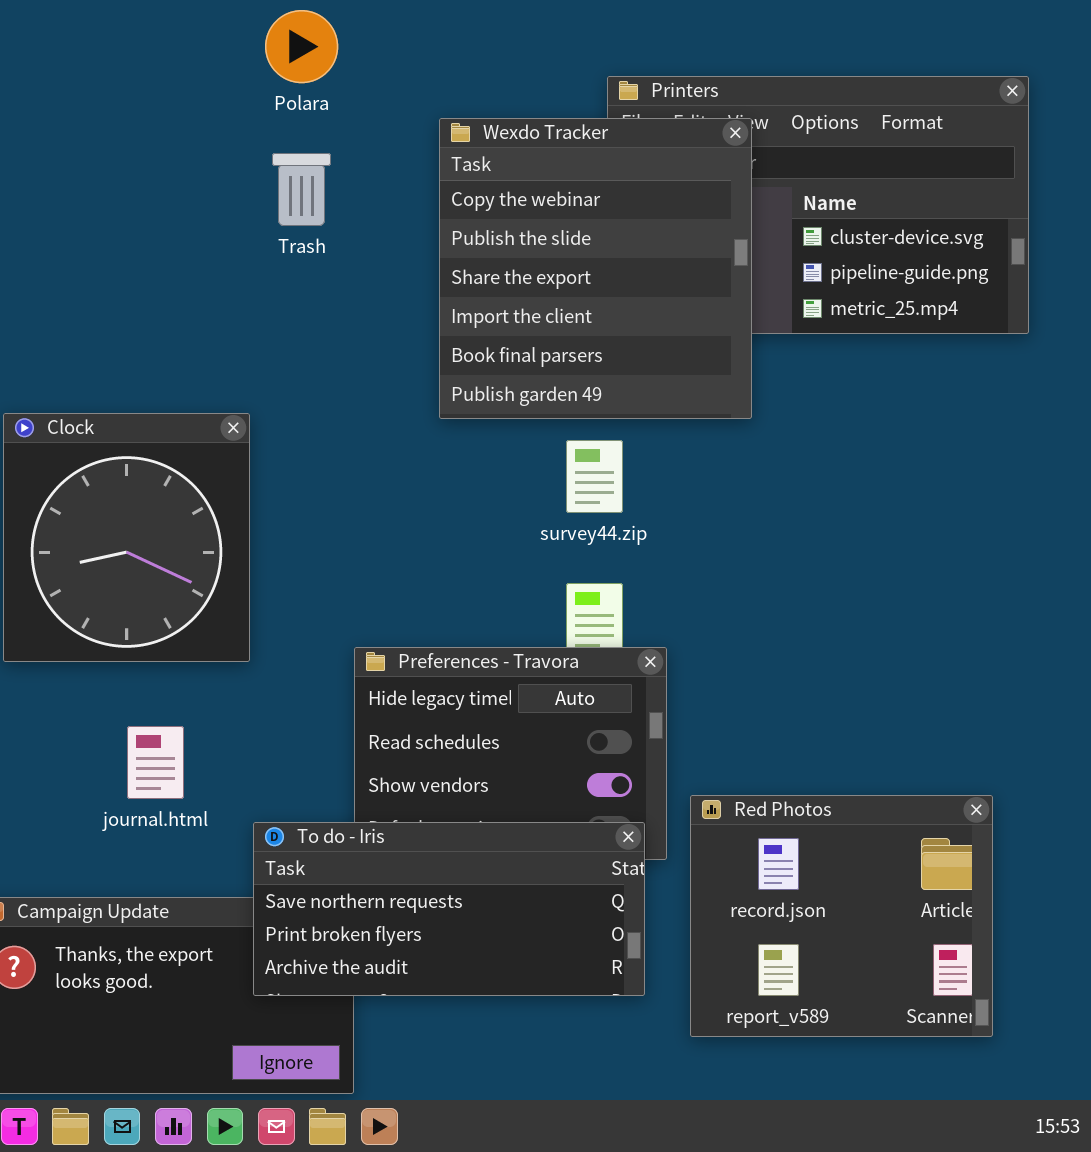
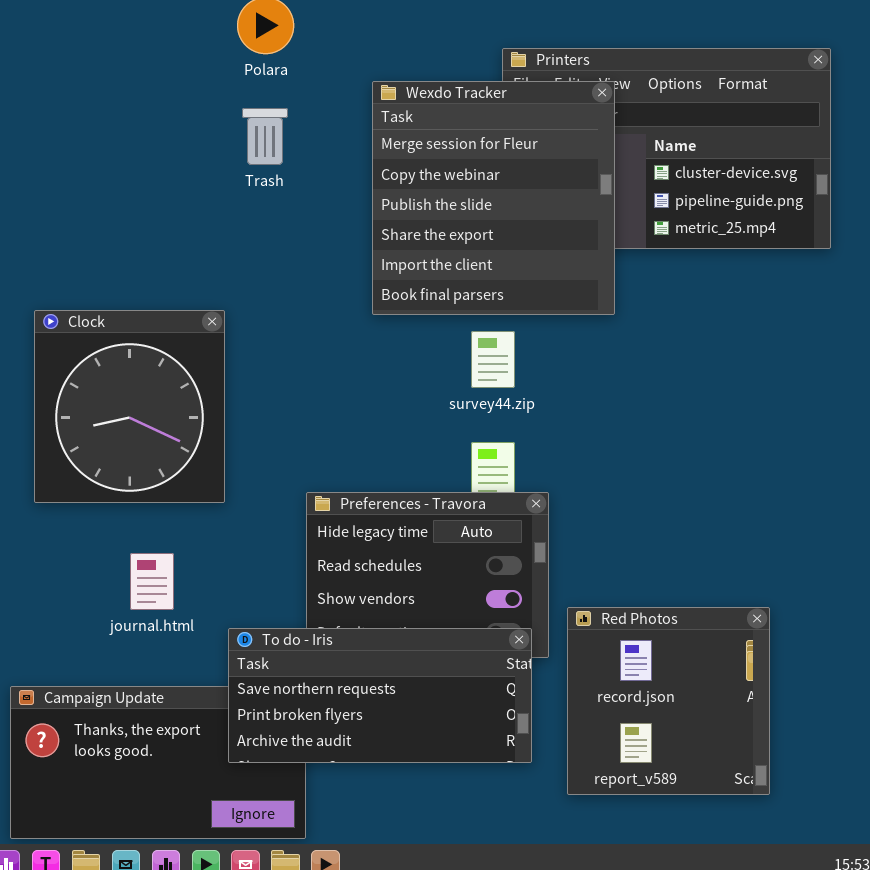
Wexdo Tracker: [439,118,752,419] -> [372,81,615,315], scrolled up 1 row
Red Photos: [690,795,993,1037] -> [567,607,770,795], resized

